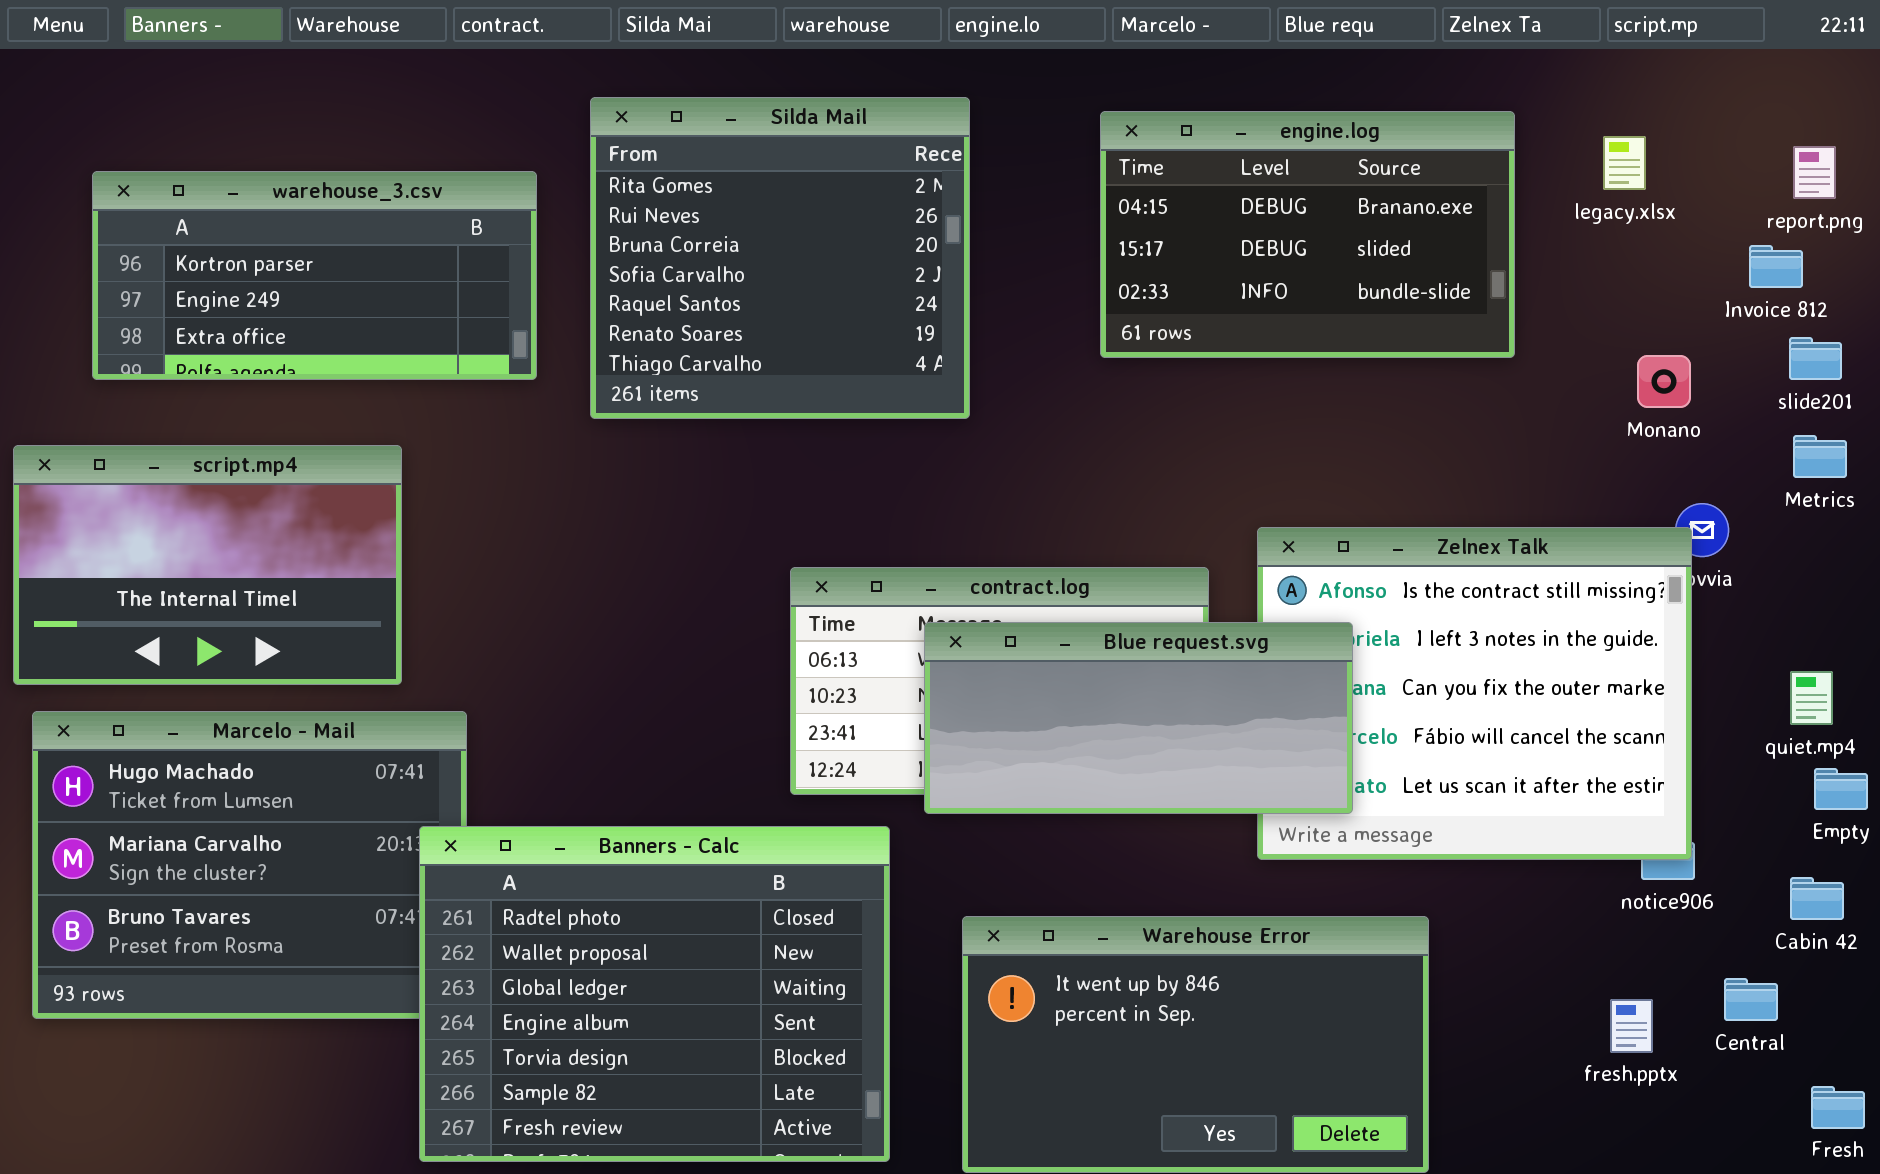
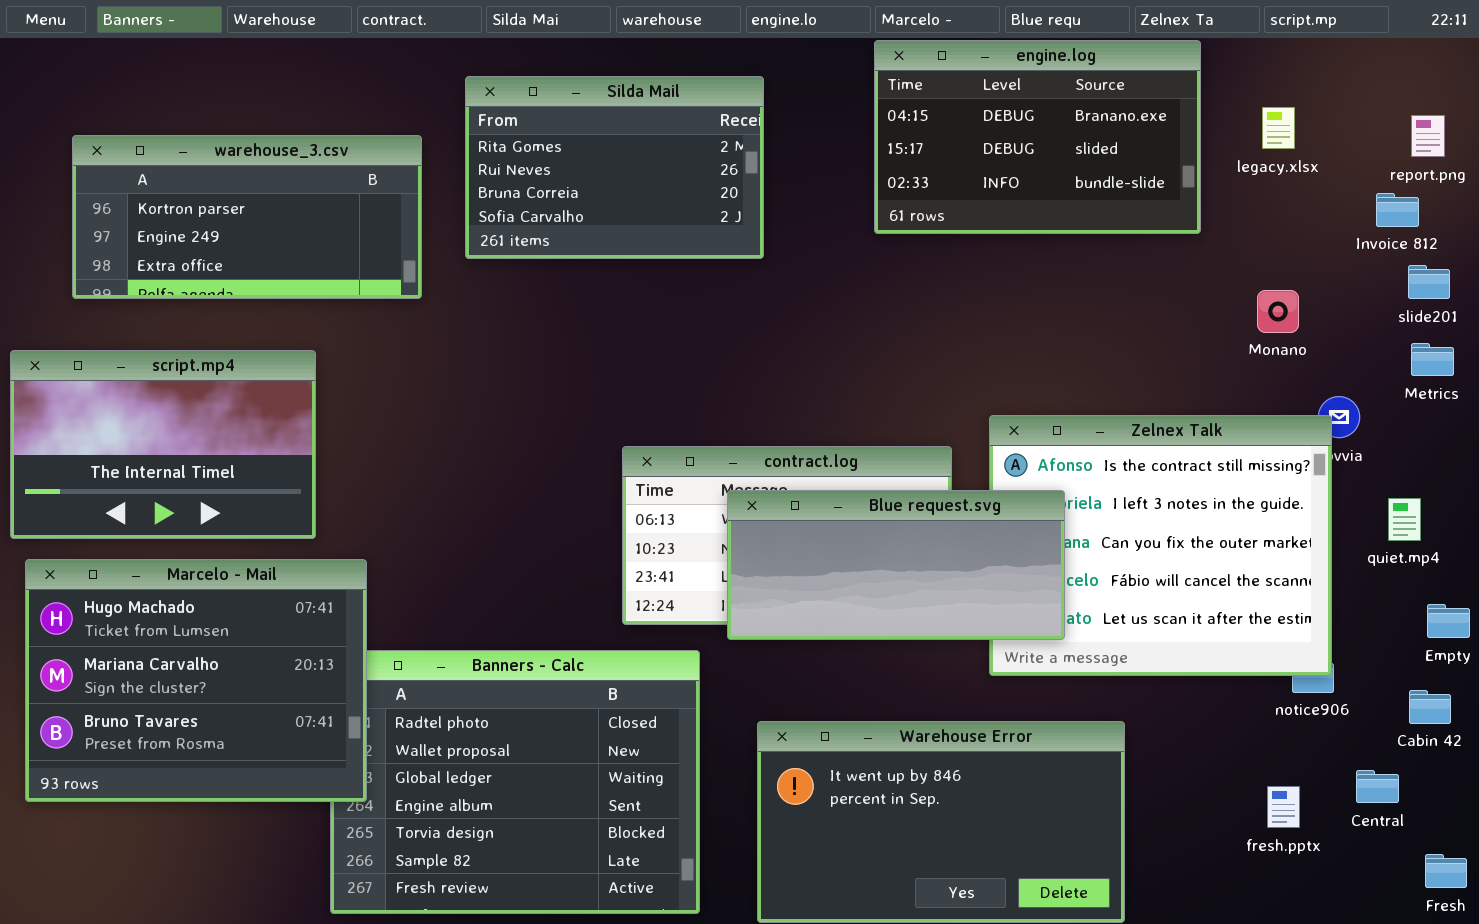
Silda Mail: [590,97,970,419] -> [465,76,764,259], resized
engine.log: [1100,111,1515,358] -> [874,40,1201,234], moved
Monano: [1637,355,1691,408] -> [1257,290,1299,333], moved
quiet.mp4: [1790,671,1833,725] -> [1388,498,1421,541], moved
Marcelo - Mail: [32,711,467,1019] -> [25,559,367,802], raised

